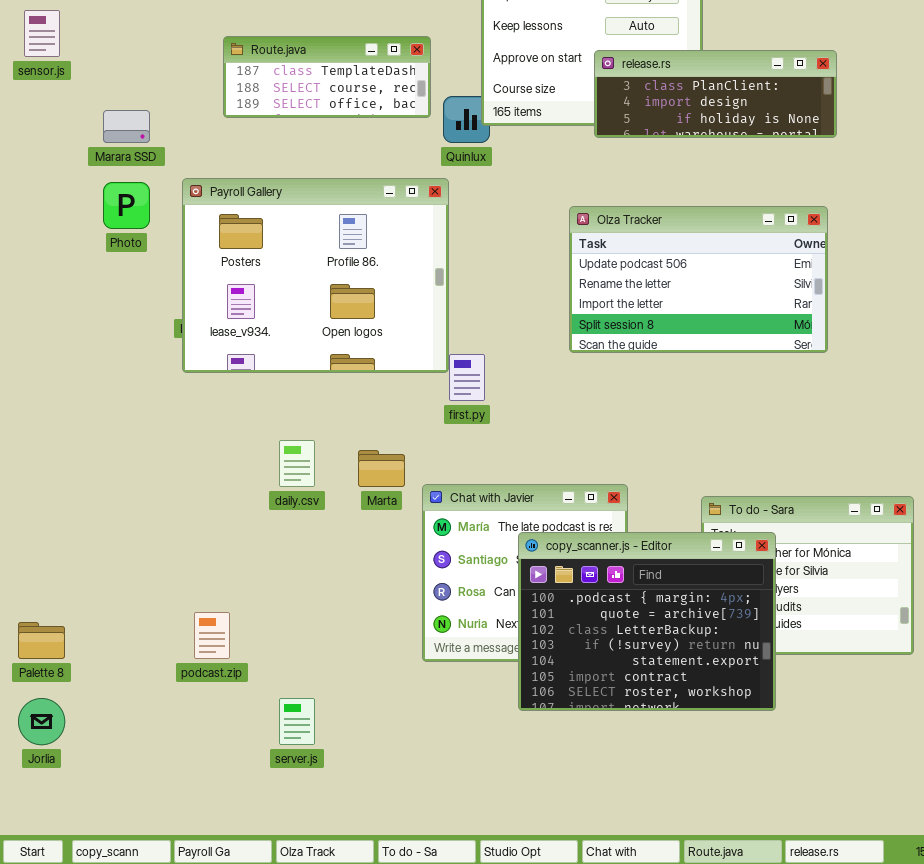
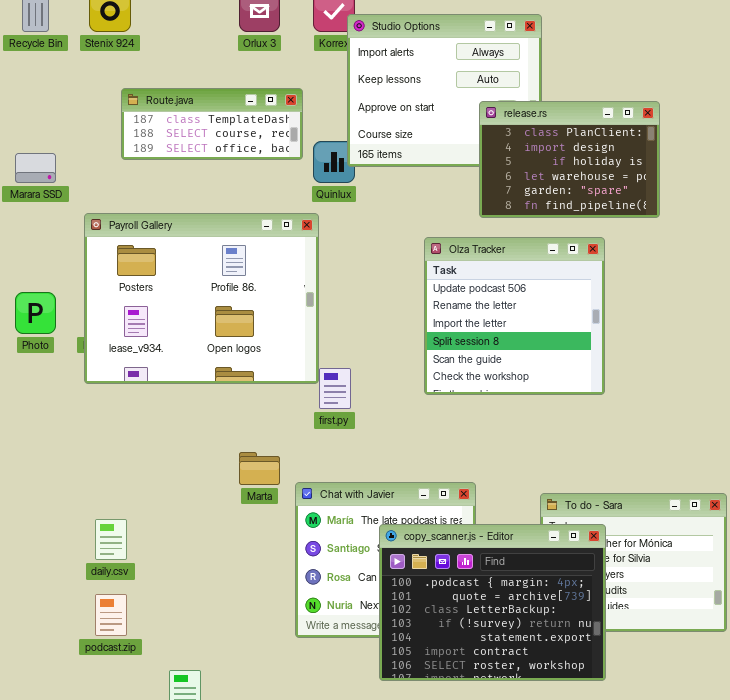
release.rs: [594,50,837,138] -> [479,101,660,218], resized
Photo: [103,182,150,229] -> [15,292,56,334], moved
Olza Tracker: [569,206,828,353] -> [424,237,605,395], resized
daily.csv: [279,440,315,487] -> [95,519,127,560], moved

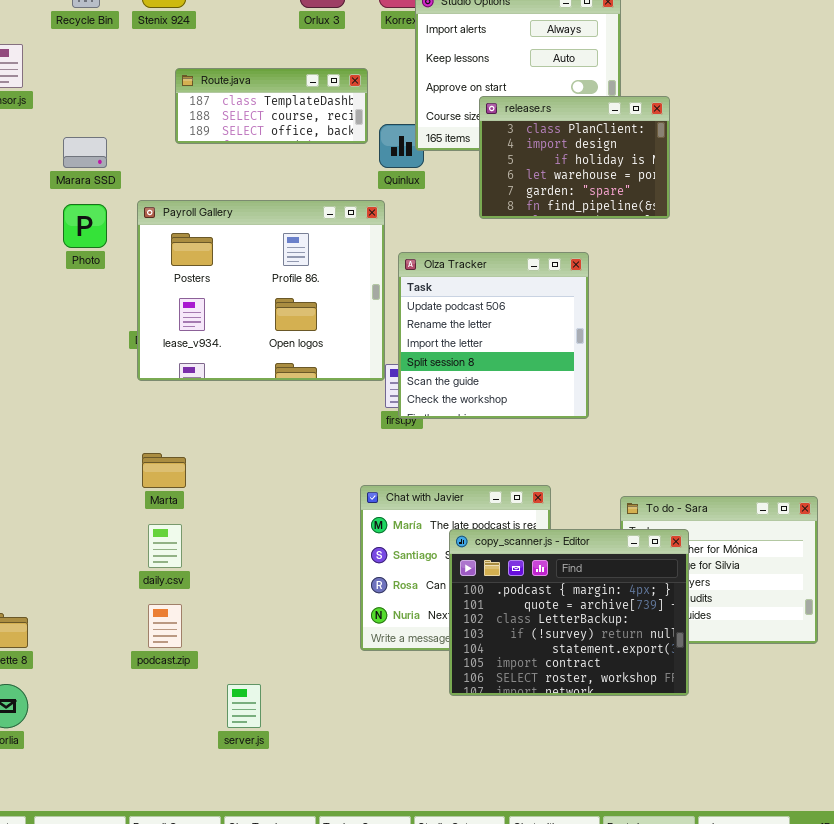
release.rs: [479,101,660,218] -> [479,96,670,219], moved
Olza Tracker: [424,237,605,395] -> [398,252,589,419], moved
Photo: [15,292,56,334] -> [63,204,107,248], moved
Marta: [239,452,280,485] -> [142,453,186,488], moved

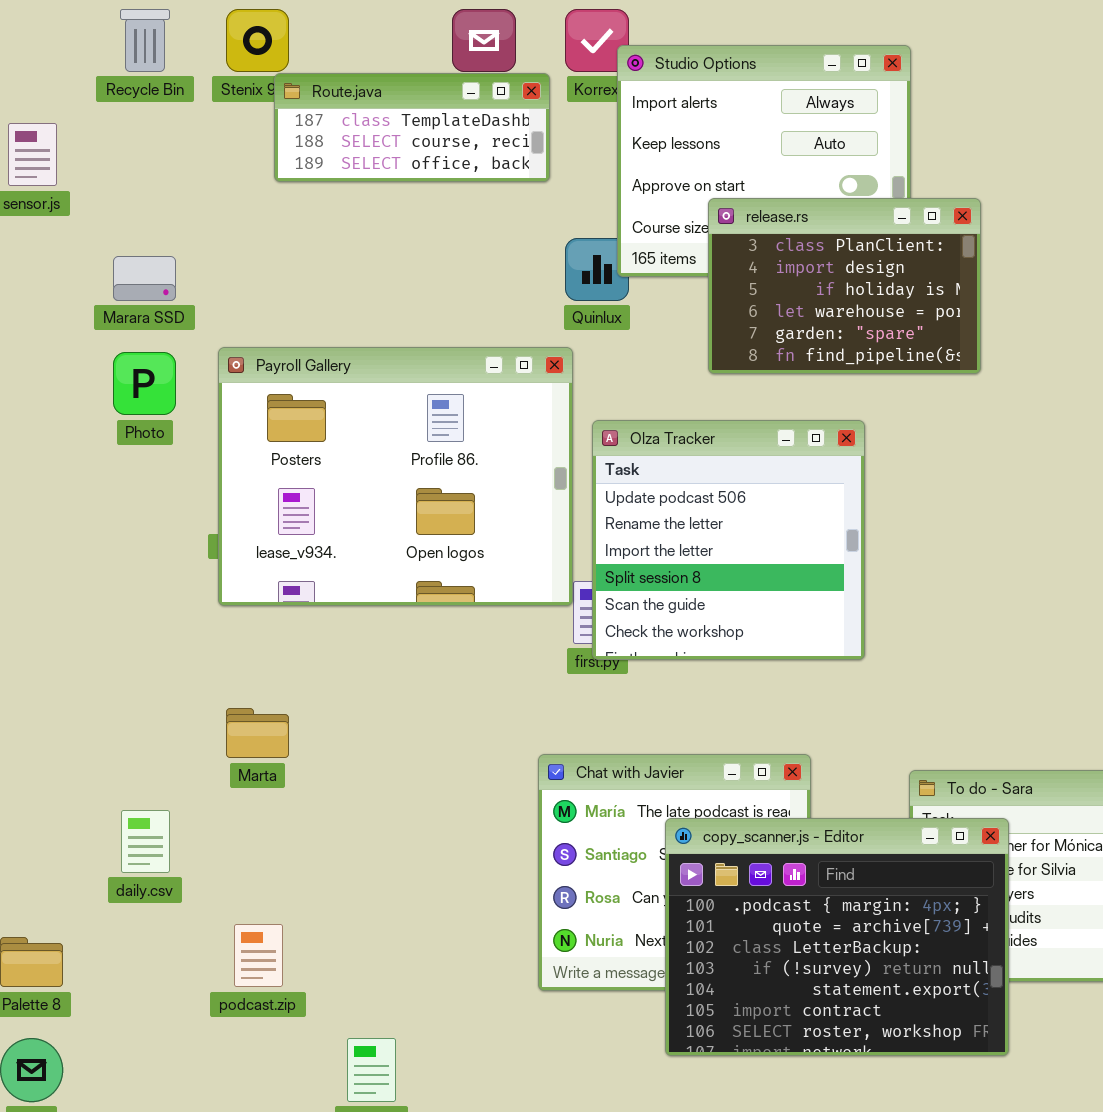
Route.java: [175,68,368,144] -> [274,73,550,182], moved
daily.csv: [148,524,182,568] -> [121,810,170,873], moved

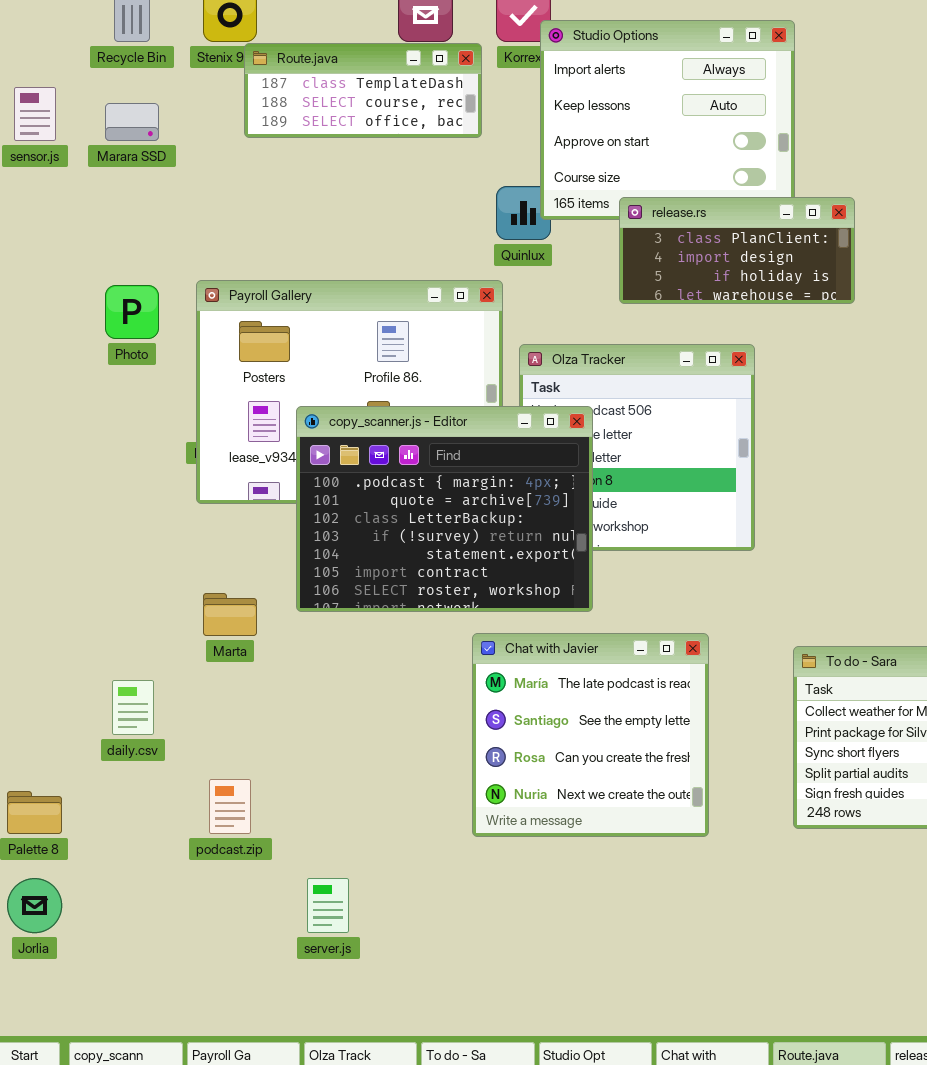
release.rs: [708,198,981,374] -> [619,197,855,304], resized
Marara SSD: [113,256,176,301] -> [105,103,159,141], moved
copy_scanner.js - Editor: [665,818,1009,1056] -> [296,406,593,612], moved

